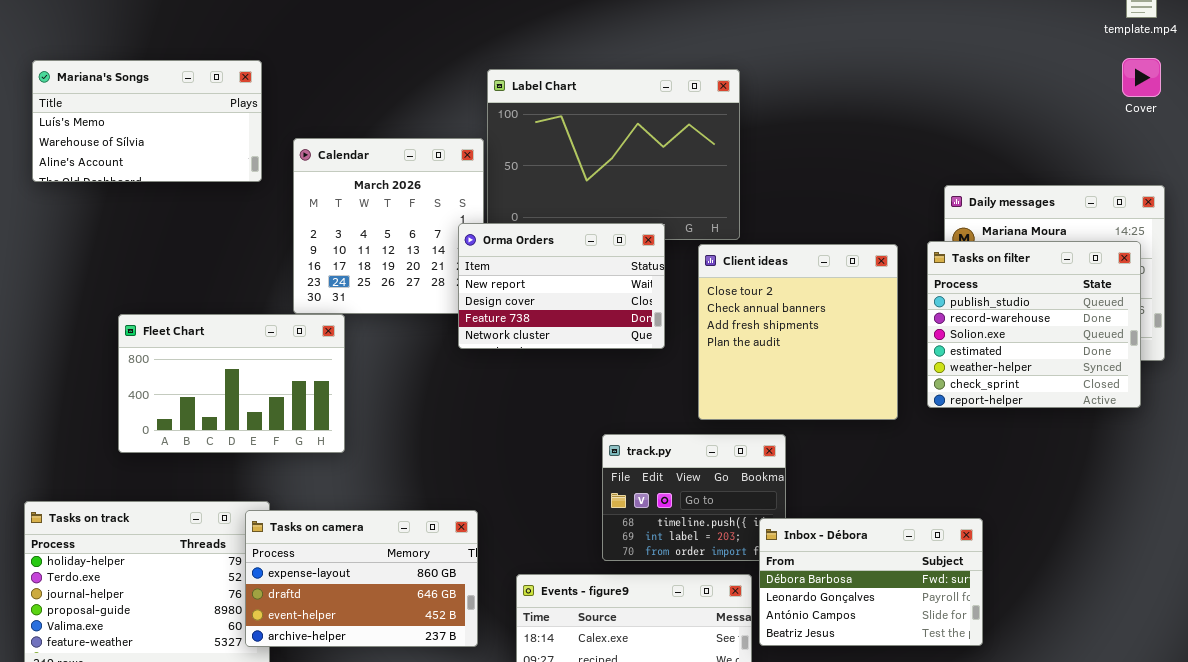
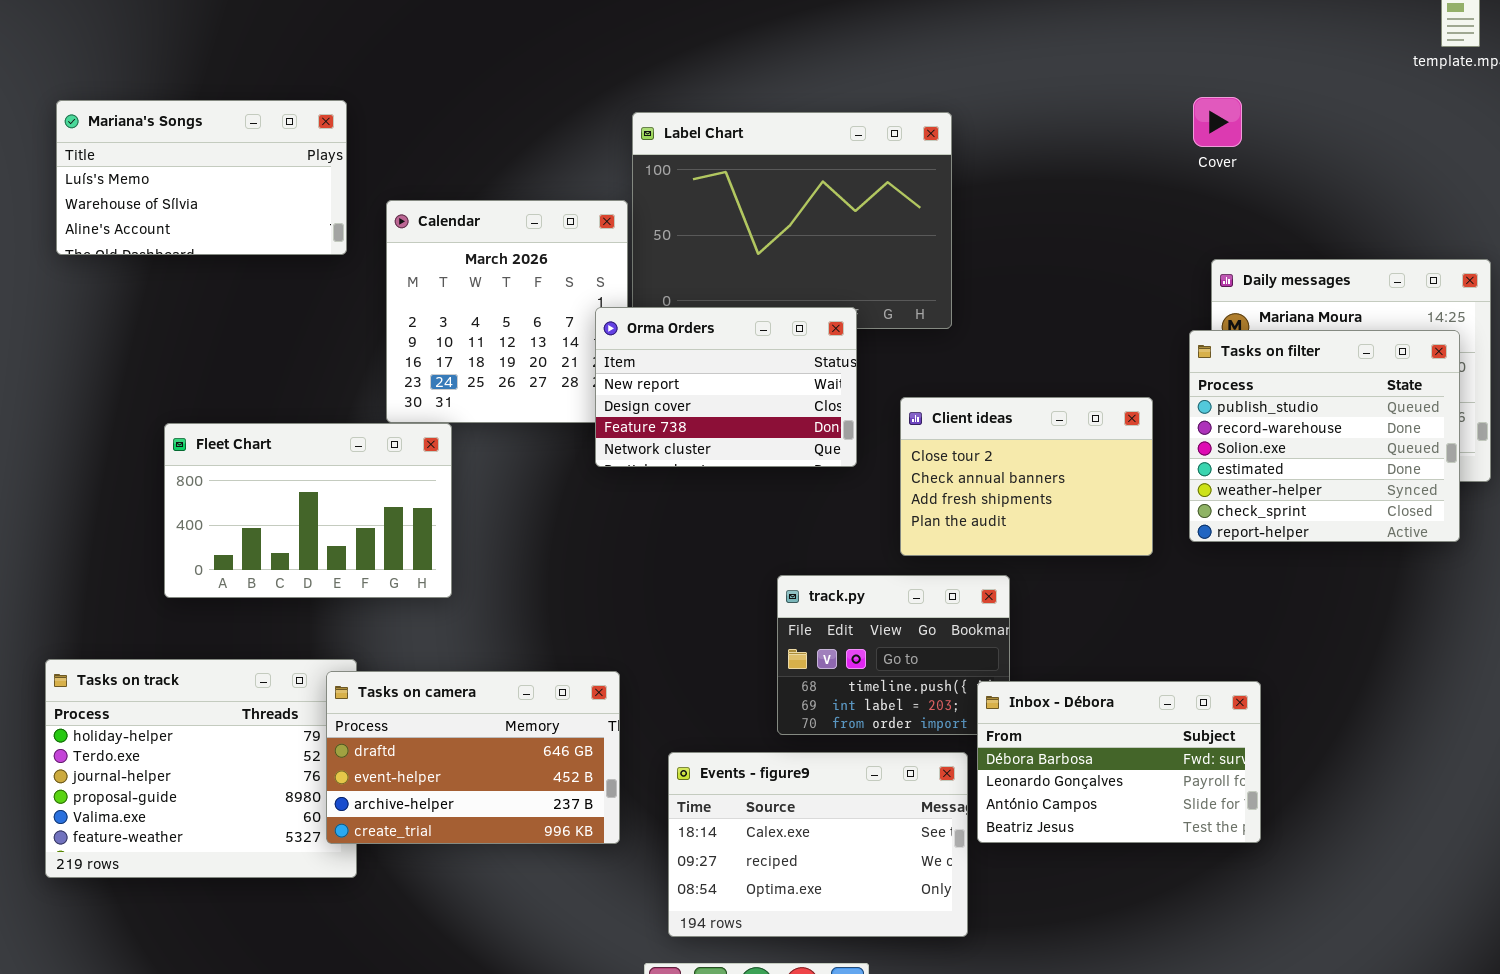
Cover: [1122,58,1161,97] -> [1193,97,1242,147], moved
Client ideas: [698,244,898,420] -> [900,397,1153,556], resized
Tasks on camera: [245,510,478,647] -> [326,671,620,844], scrolled down 1 row

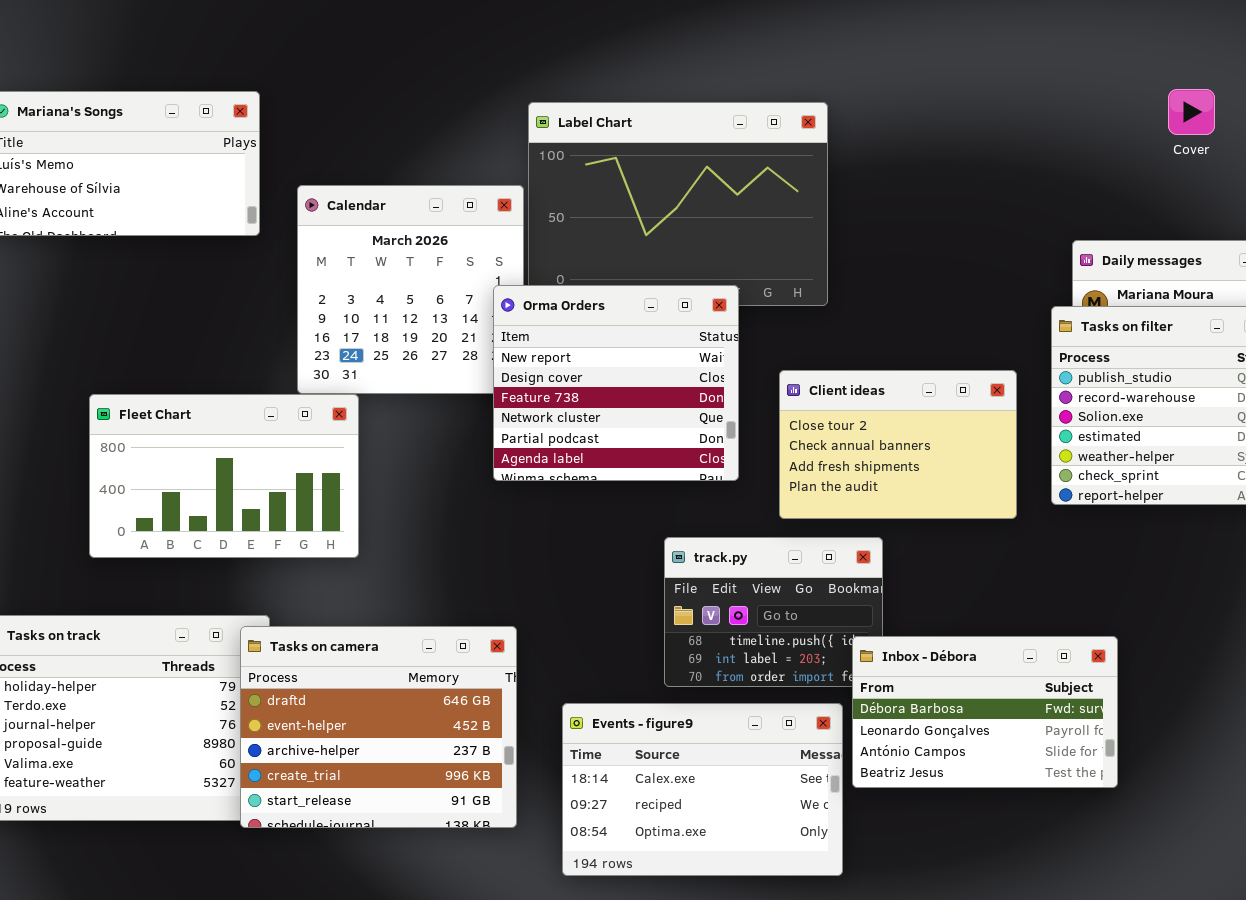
Cover: [1193,97,1242,147] -> [1168,89,1215,135], moved
Orma Orders: [595,307,857,467] -> [493,285,739,481], resized
Tasks on camera: [326,671,620,844] -> [240,626,517,828], resized

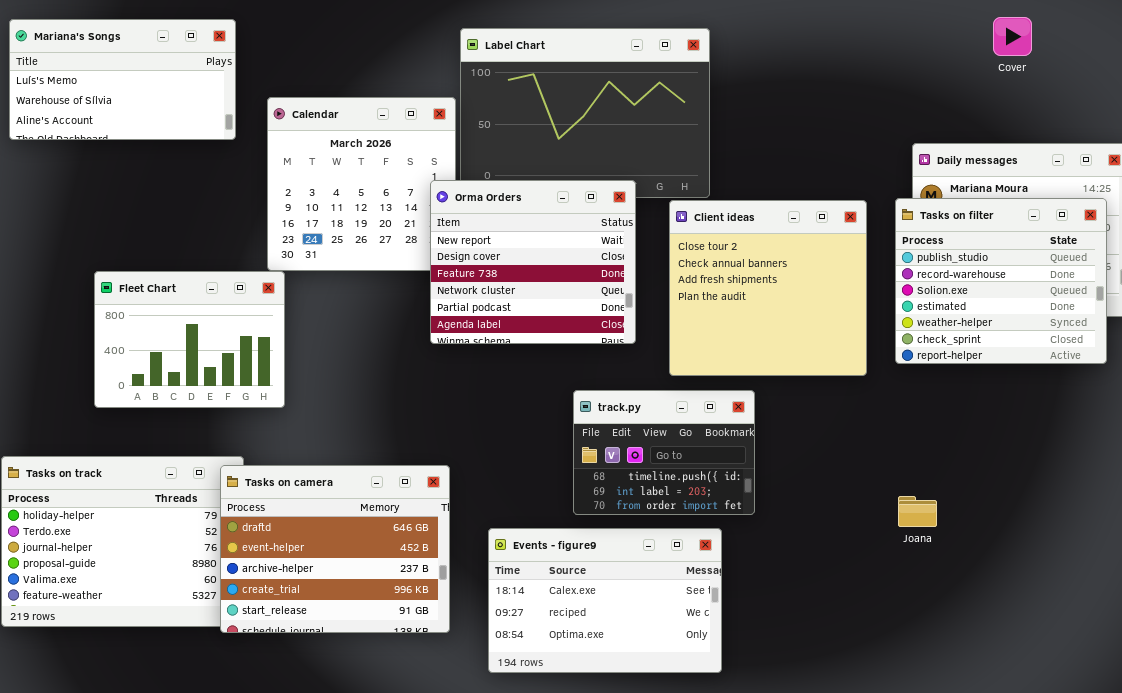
Client ideas: [779,370,1017,519] -> [669,200,867,376], resized
Fleet Chart: [89,394,359,558] -> [94,271,285,408], resized
Inbox - Débora: [852,636,1118,788] -> none, closed

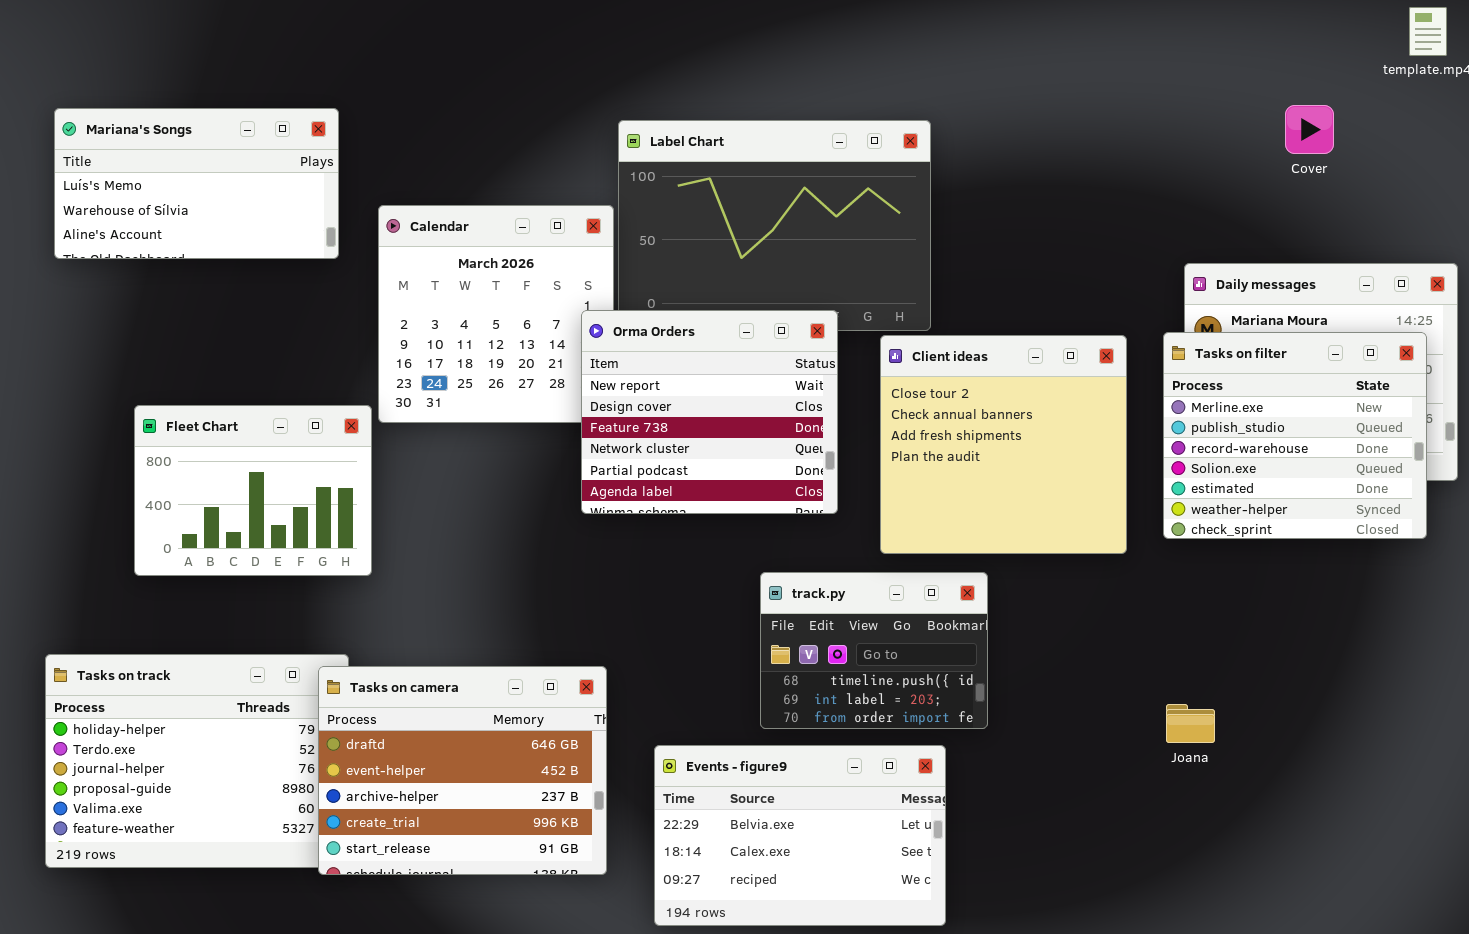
Tasks on filter: [895,198,1107,364] -> [1163,332,1427,539], scrolled up 1 row
Fleet Chart: [94,271,285,408] -> [134,405,372,576], moved
Events - figure9: [488,528,722,673] -> [654,745,946,926], scrolled up 1 row

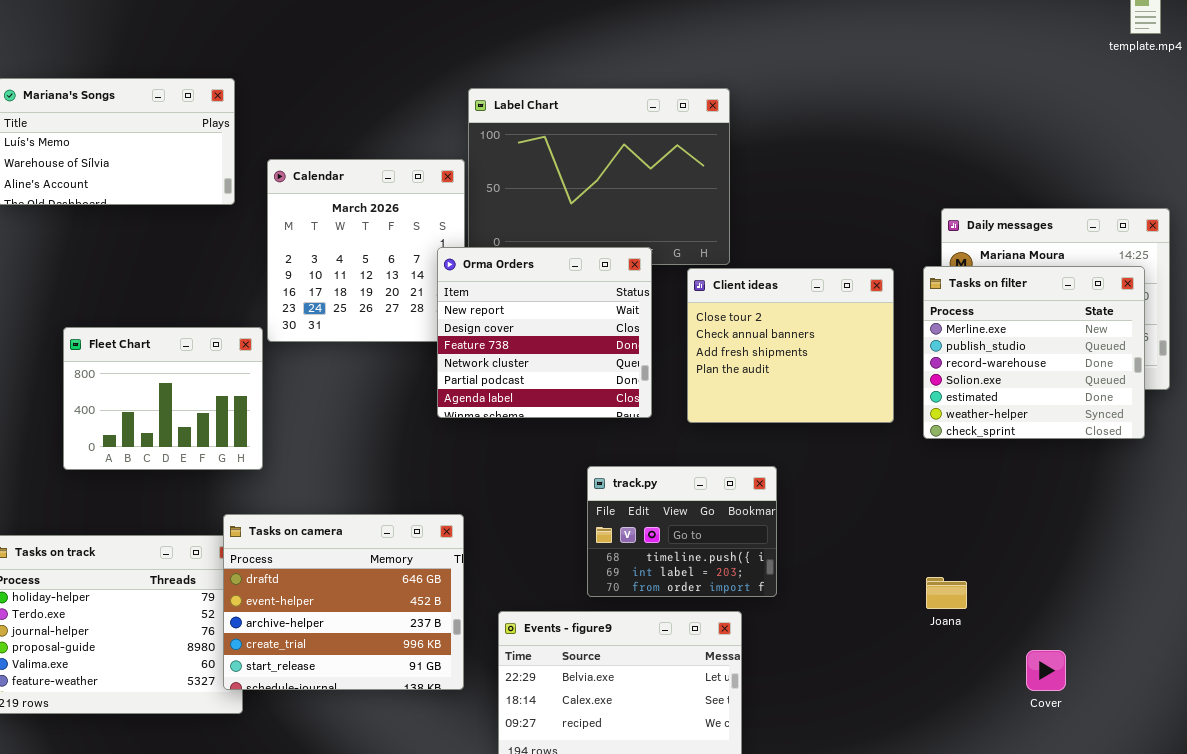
Cover: [1285,105,1334,154] -> [1026,650,1066,691], moved
Client ideas: [880,335,1127,554] -> [687,268,894,423], resized
Tasks on camera: [318,666,607,875] -> [223,514,464,690], moved

